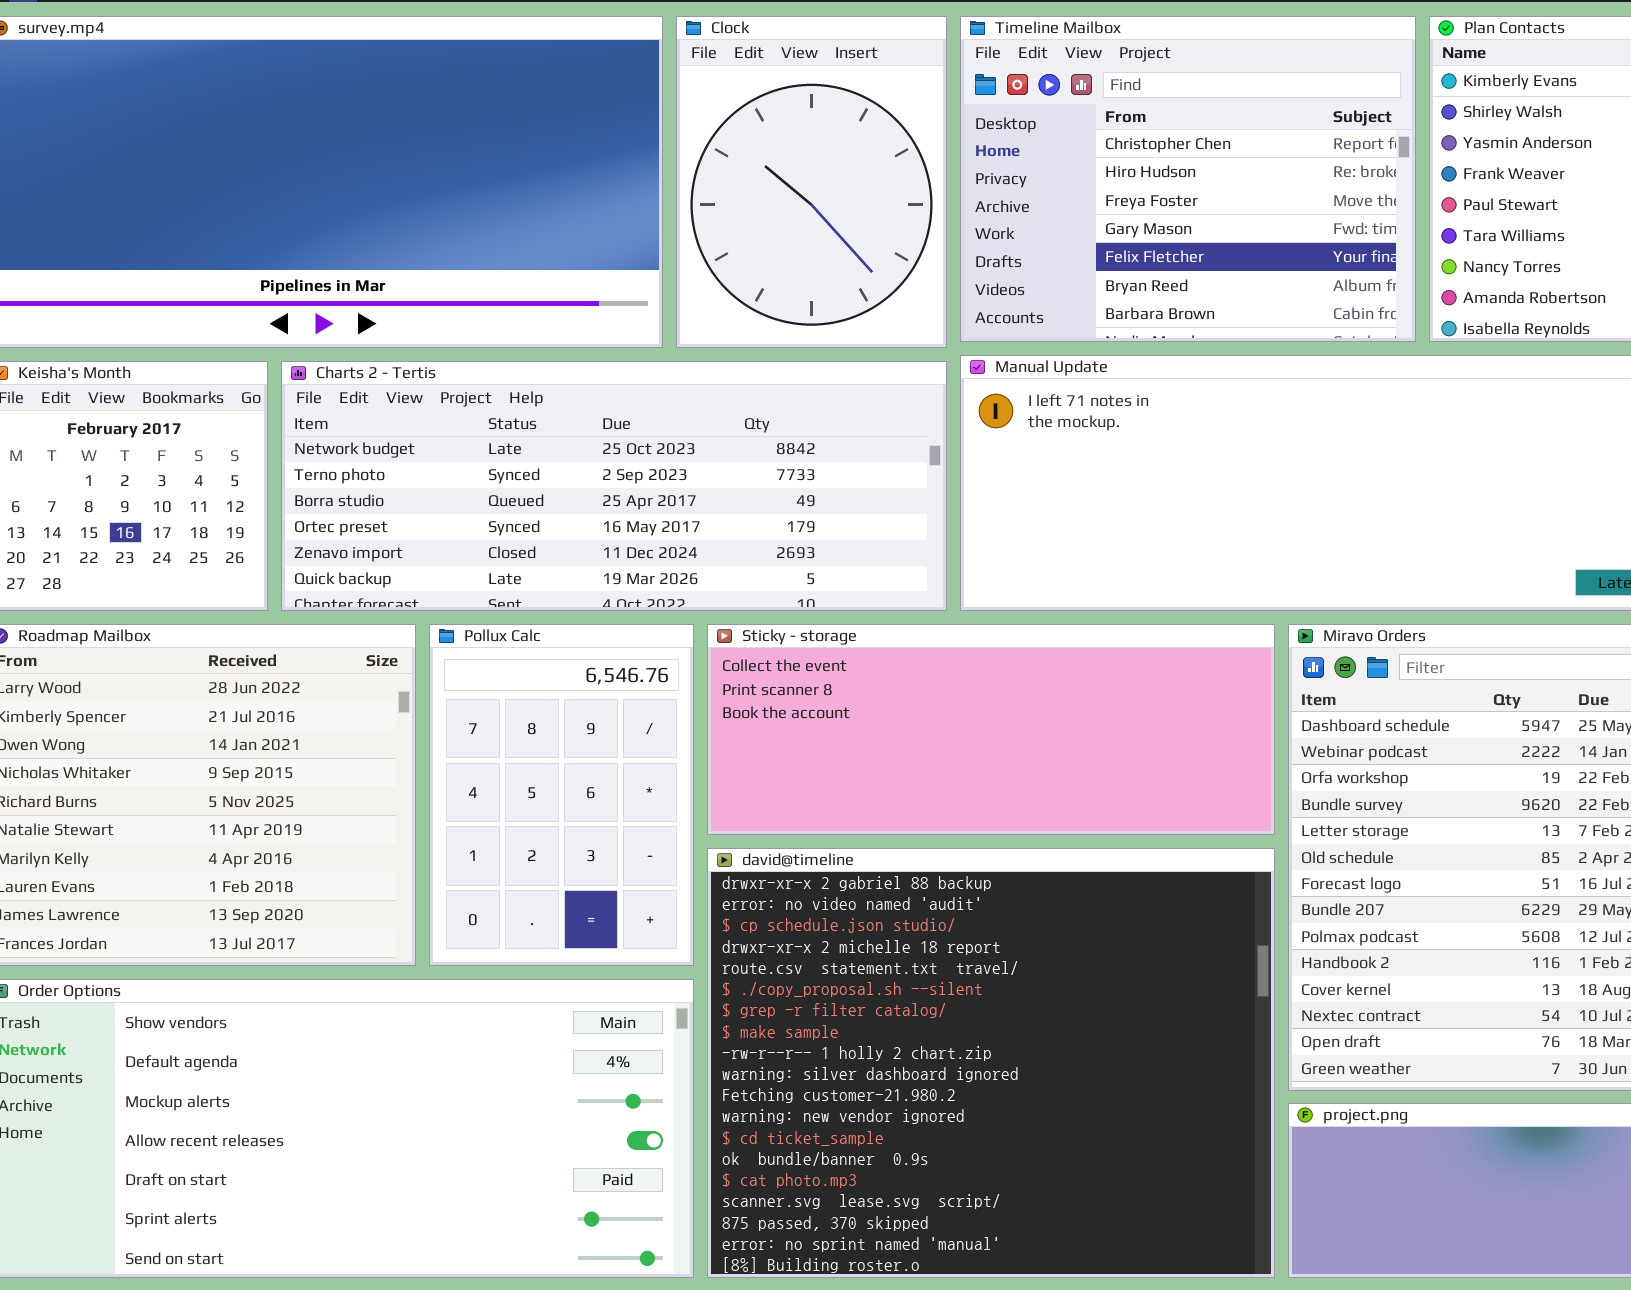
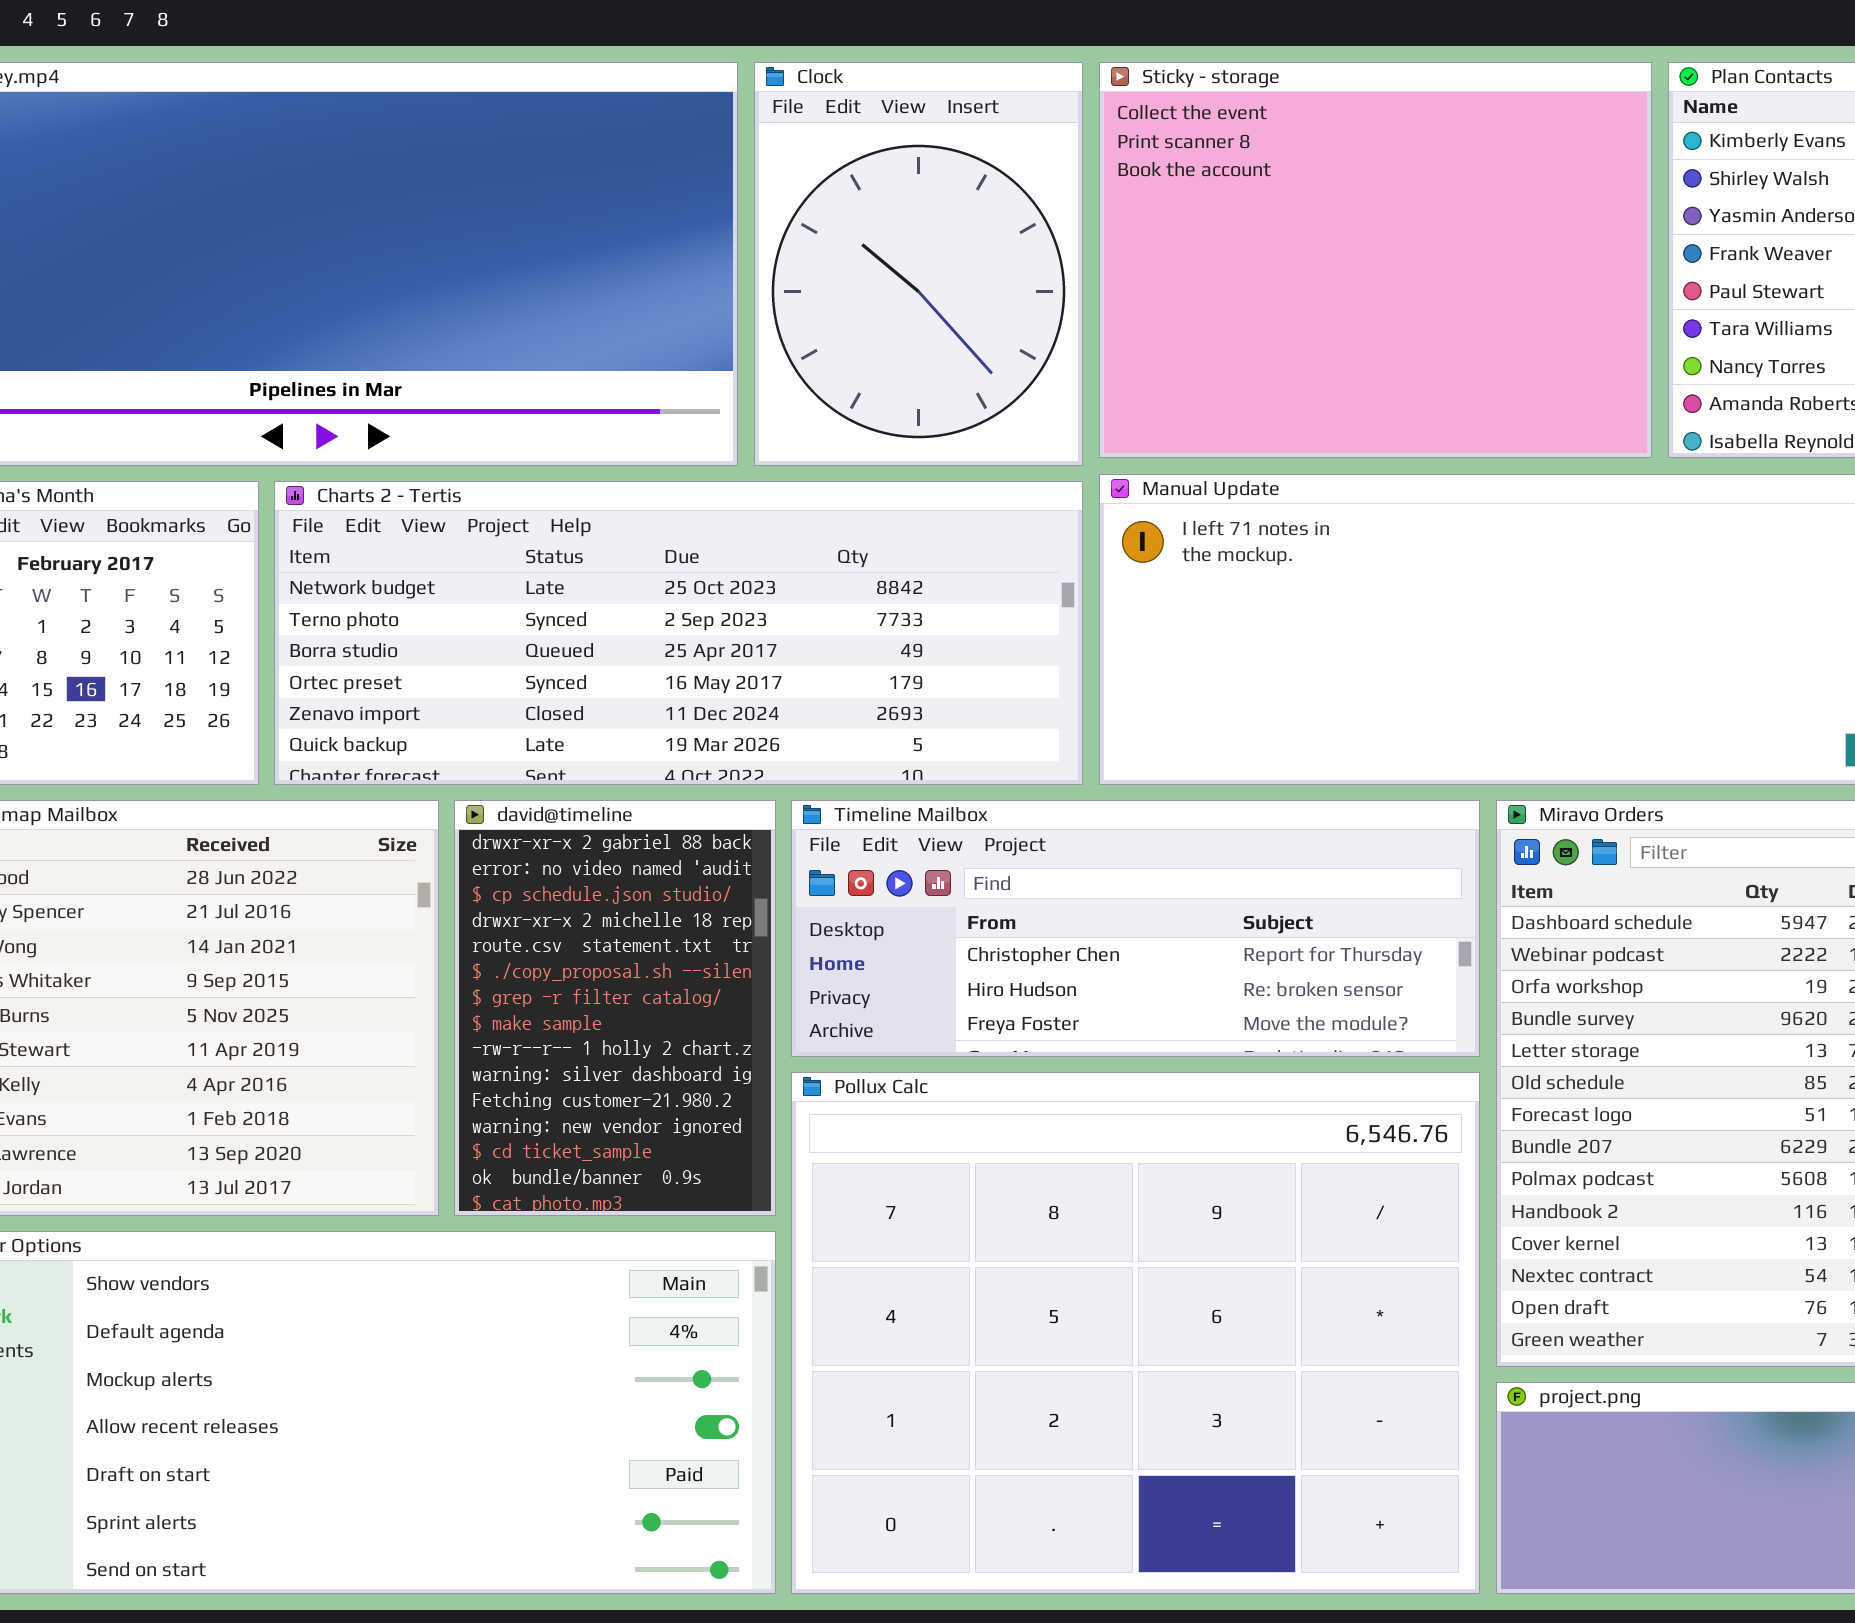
Timeline Mailbox: [960,16,1416,342] -> [791,800,1480,1057], moved, resized
Pollux Calc: [429,624,694,966] -> [791,1072,1480,1594], moved, resized
Sticky - storage: [707,624,1275,835] -> [1099,62,1652,458], moved, resized
david@timeline: [707,848,1275,1278] -> [454,800,776,1216], moved, resized

